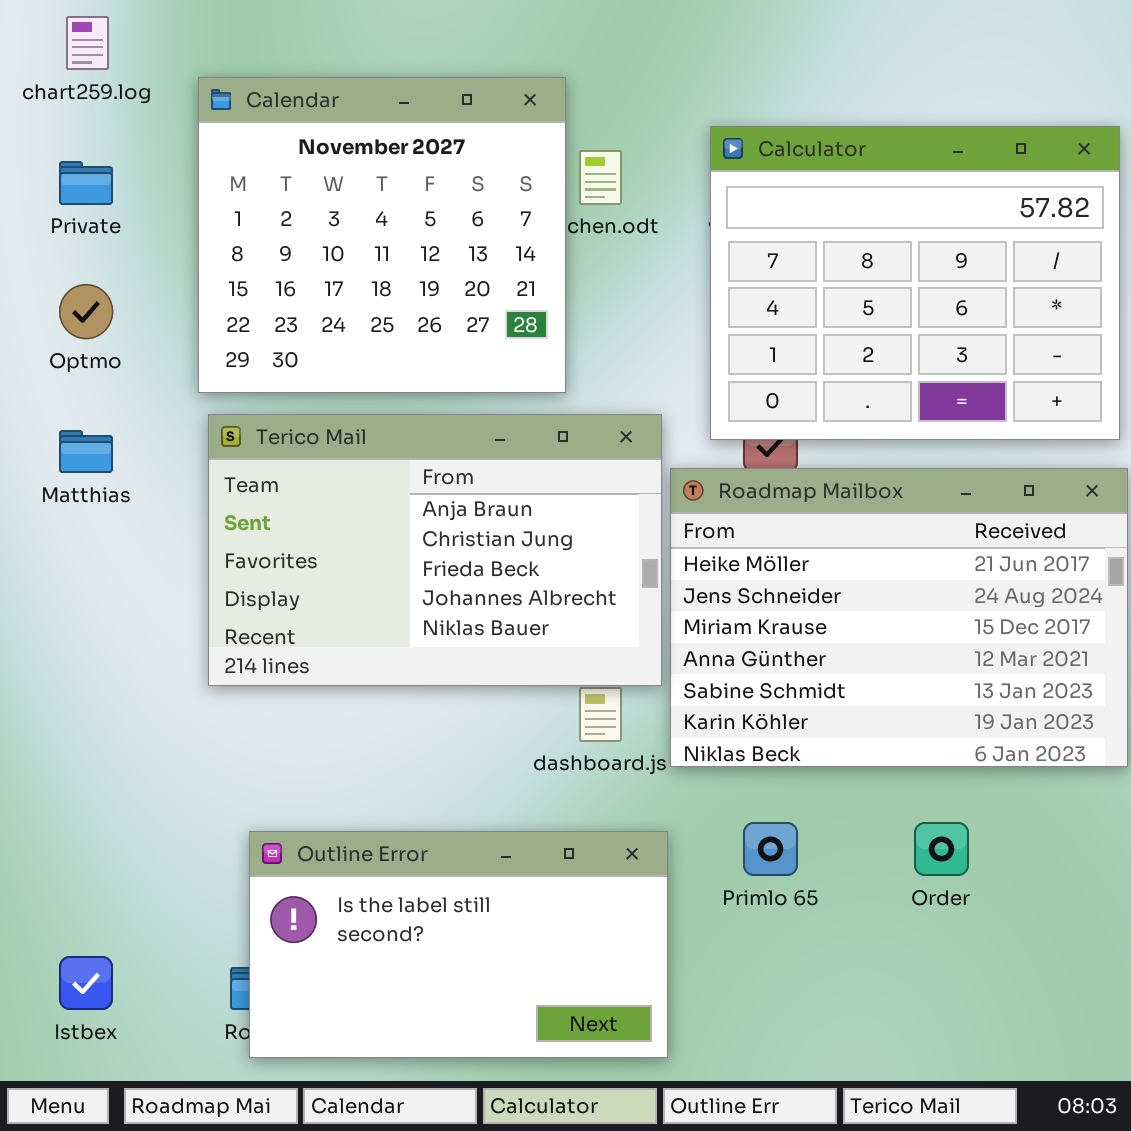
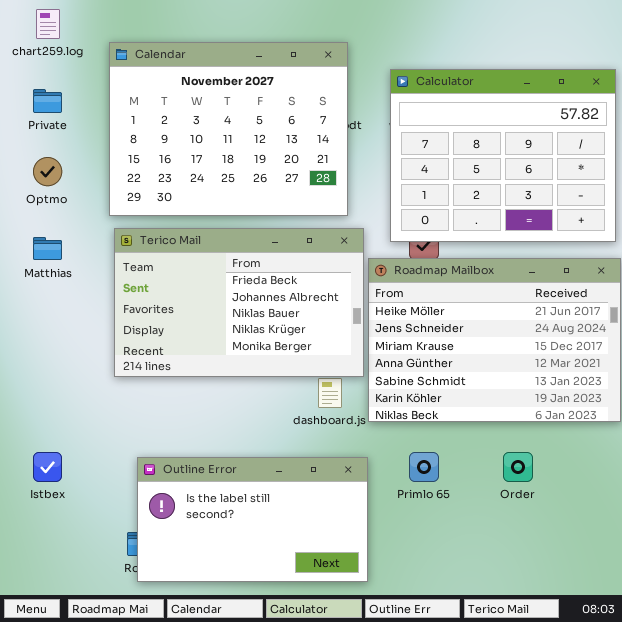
Calendar: [198,77,566,393] -> [109,42,348,216], resized
Terico Mail: [208,414,662,686] -> [114,228,364,377], scrolled down 2 rows
Istbex: [59,956,113,1010] -> [33,452,62,482], moved

